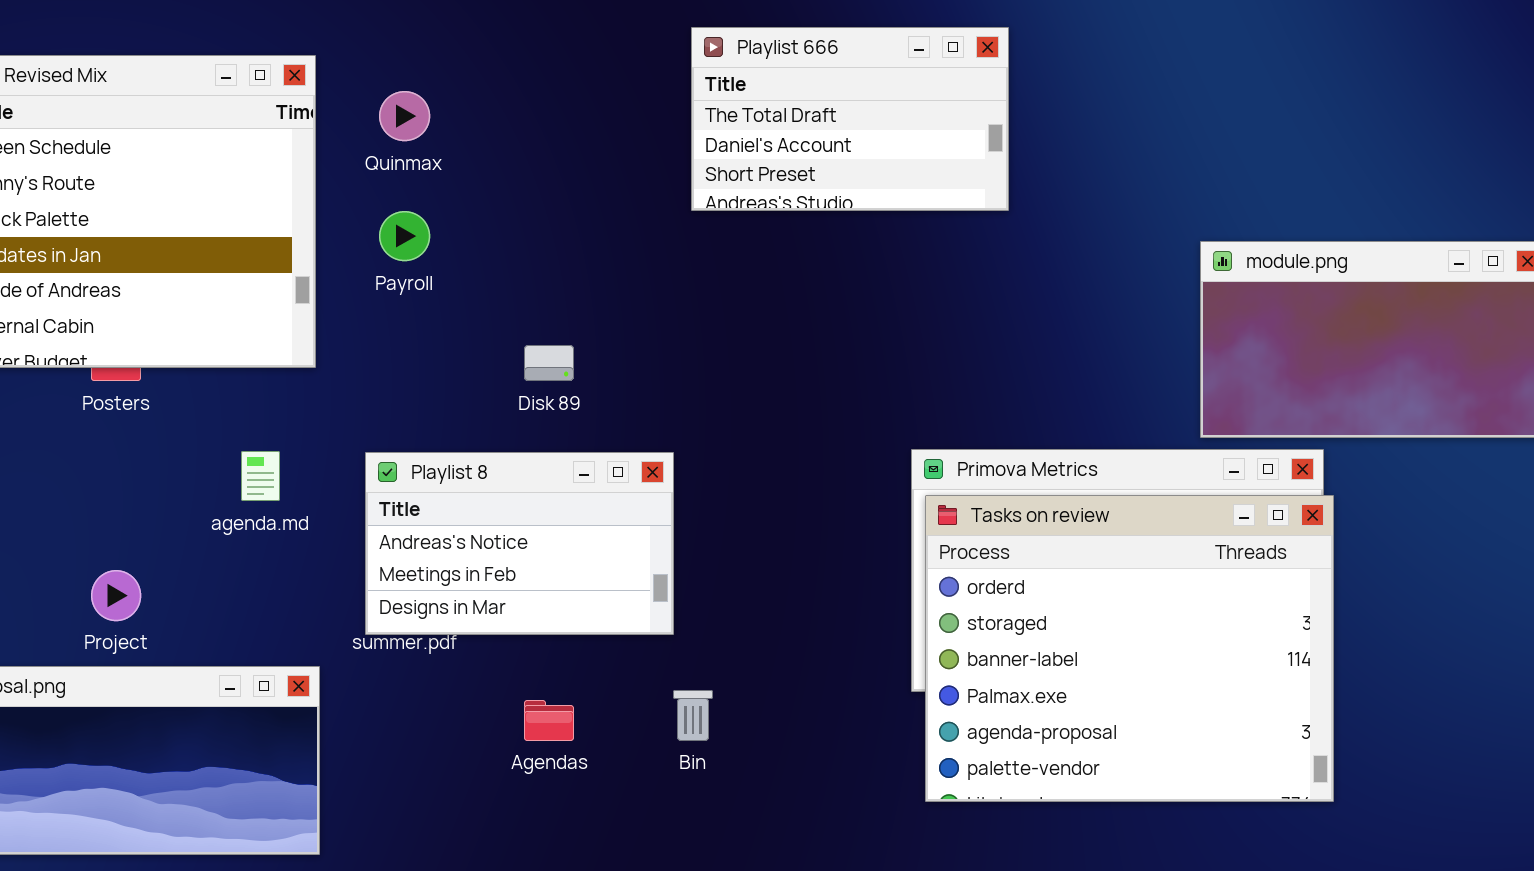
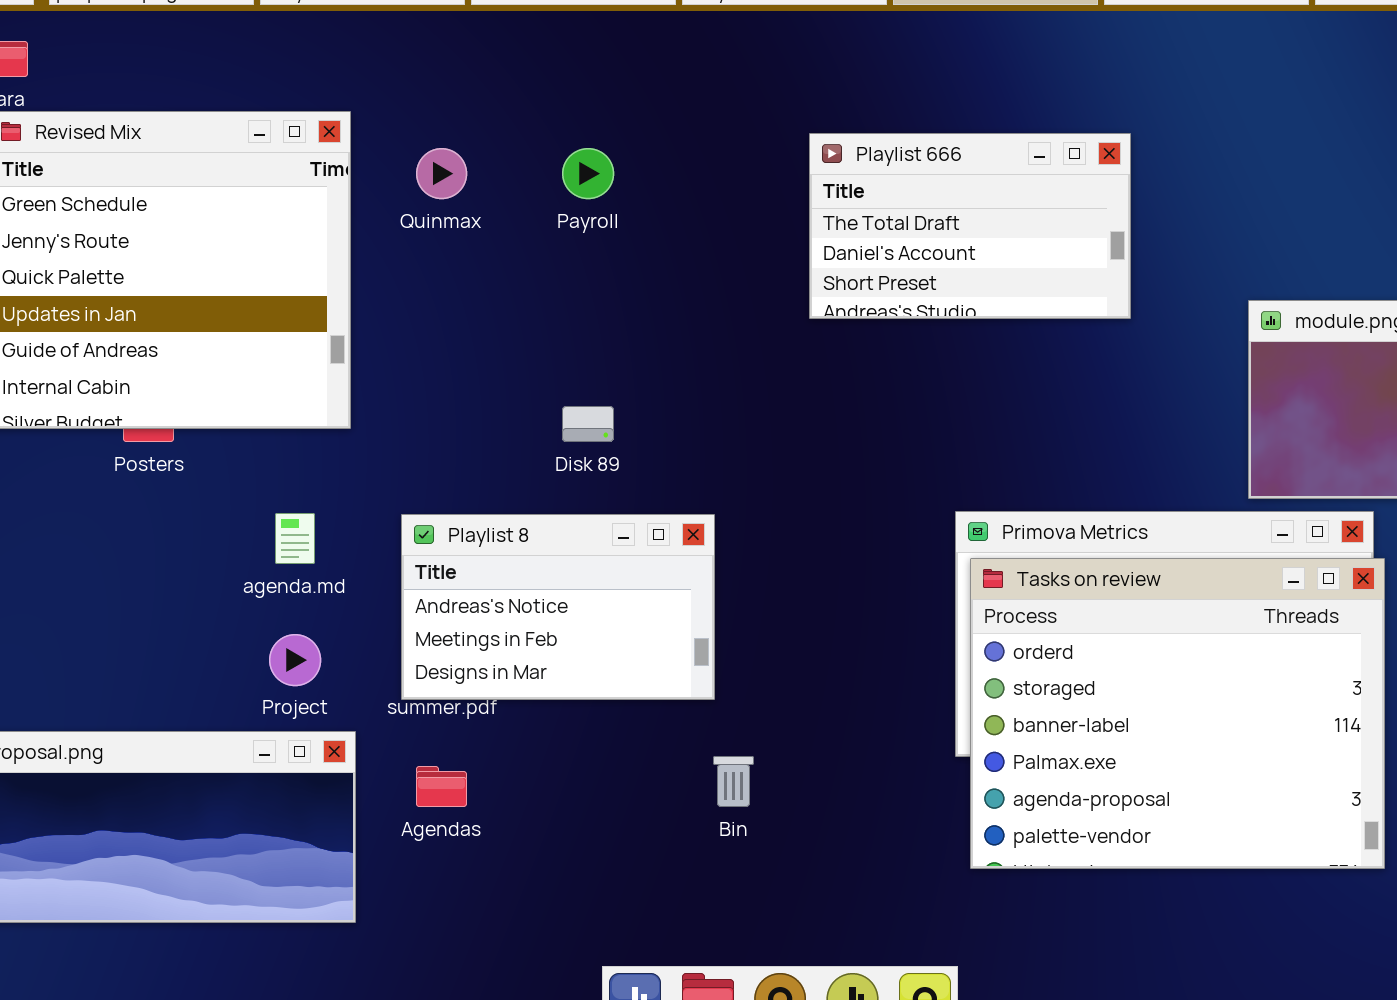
Playlist 666: [691,27,1009,211] -> [809,133,1131,319], moved
Payroll: [379,211,430,261] -> [562,148,614,199], moved
Project: [91,570,141,621] -> [269,634,321,686], moved
Agendas: [524,700,574,741] -> [416,766,467,807], moved

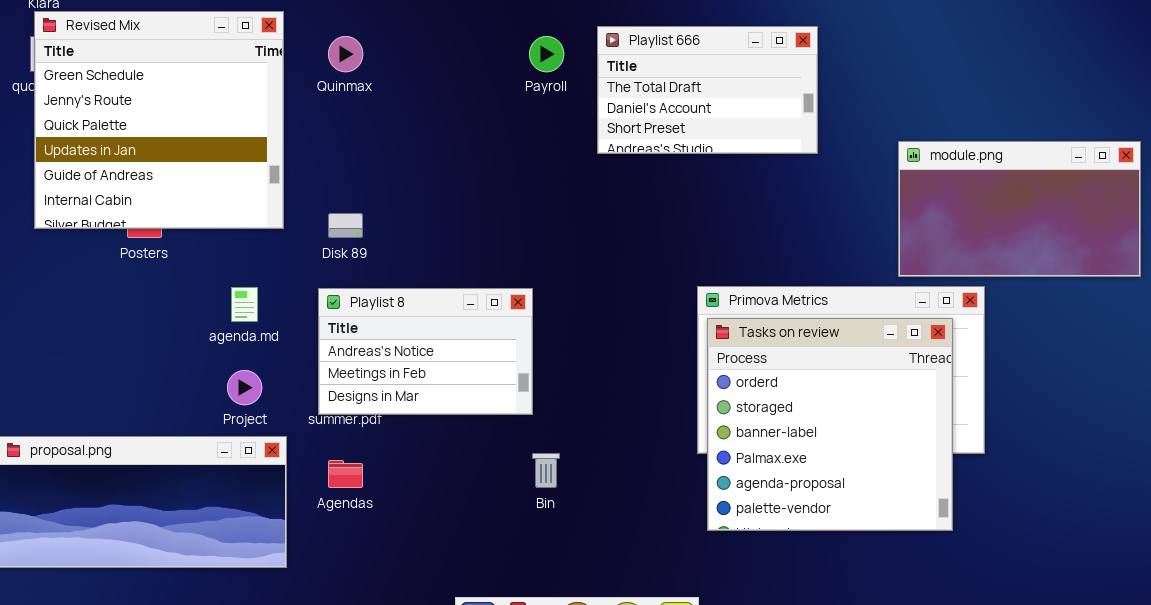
Payroll: [562,148,614,199] -> [529,36,564,72], moved
Disk 89: [562,406,614,442] -> [328,213,363,238], moved
Tasks on review: [970,558,1385,869] -> [707,318,953,531], resized

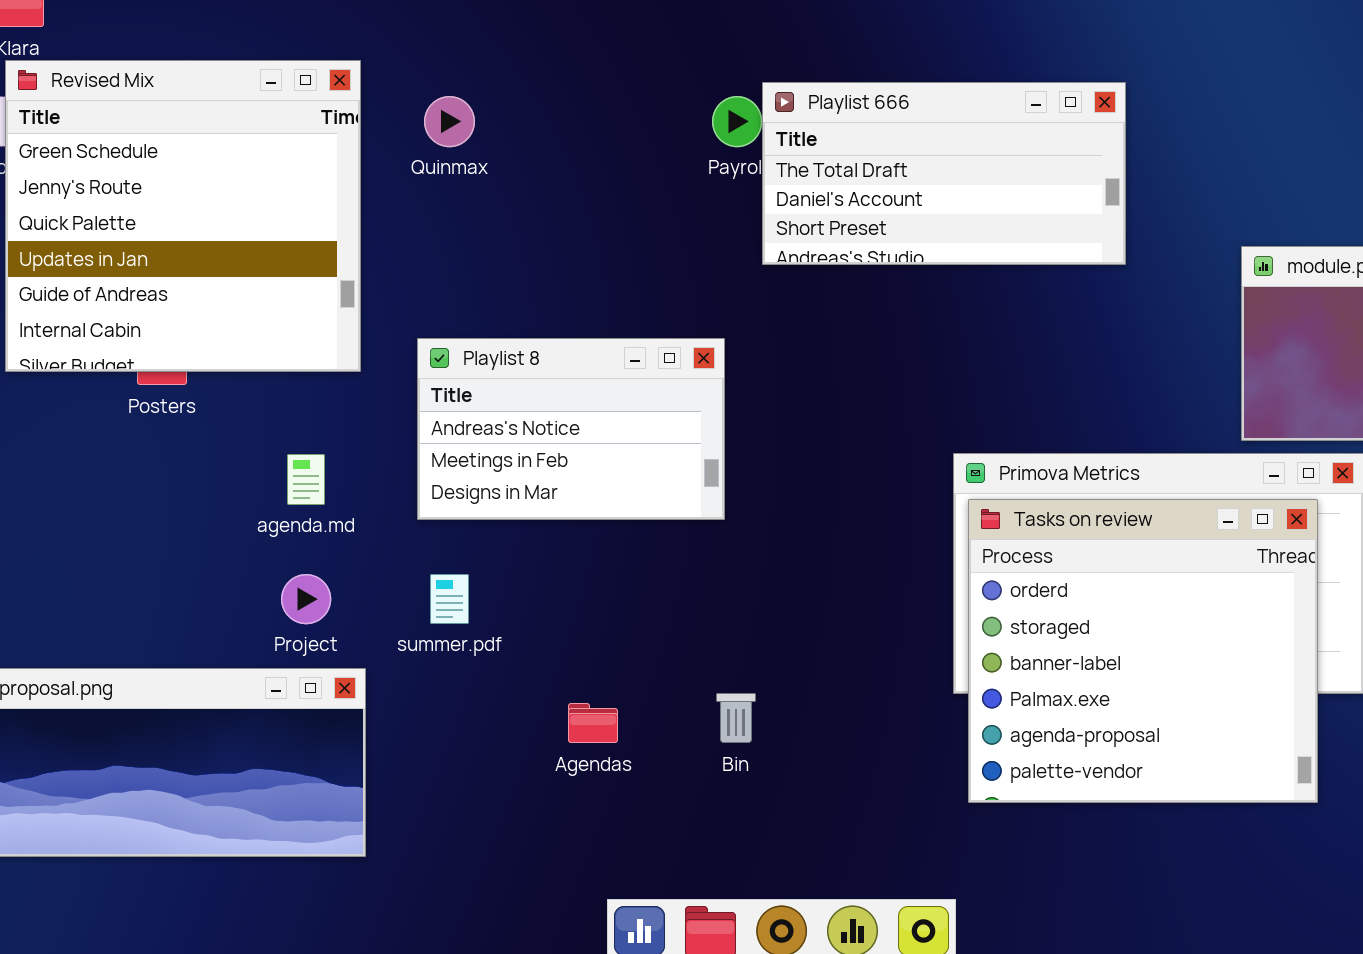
Playlist 666: [597,26,818,154] -> [762,82,1126,265], resized
Playlist 8: [318,288,533,415] -> [417,338,725,520], moved
Agendas: [328,460,363,488] -> [568,703,618,743], moved

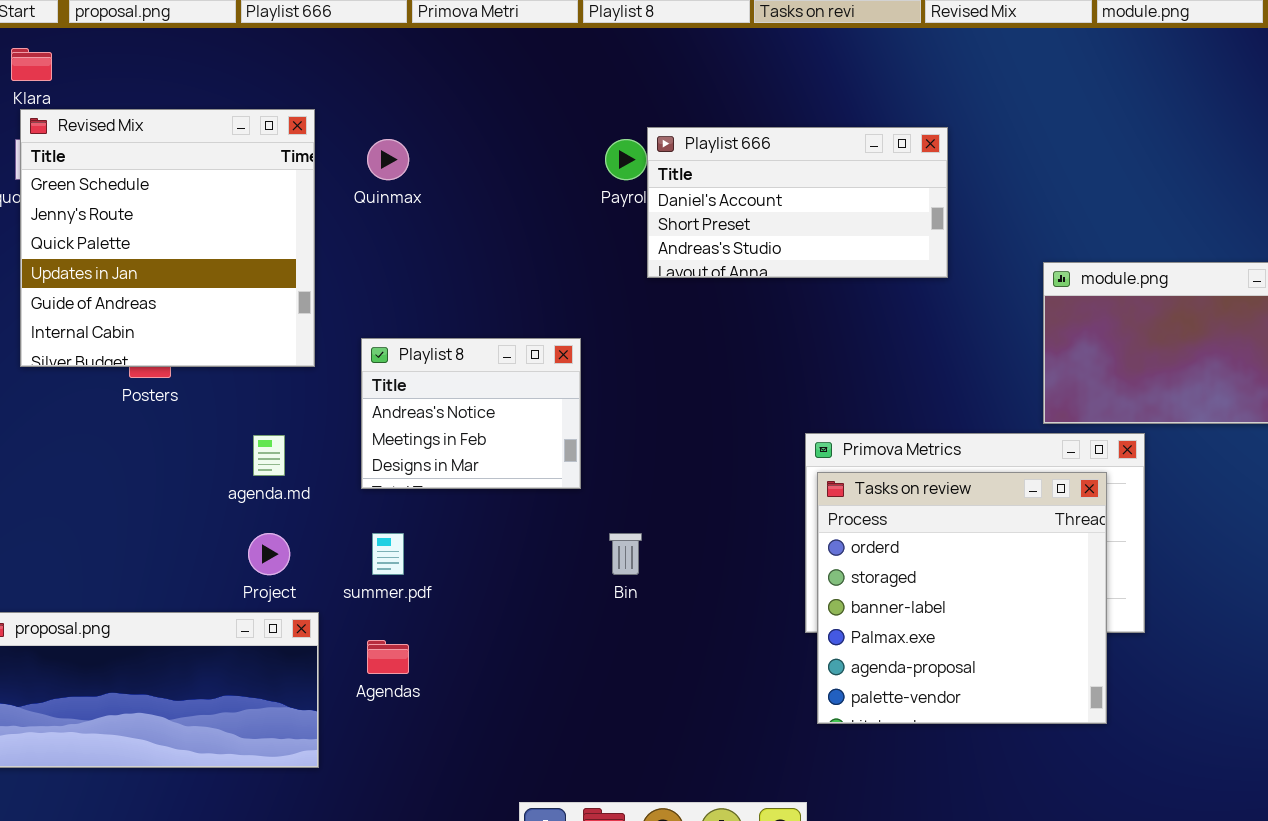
Playlist 666: [762,82,1126,265] -> [647,127,948,278], scrolled down 1 row
Playlist 8: [417,338,725,520] -> [361,338,581,489], resized
Bin: [716,693,756,743] -> [609,533,642,575], moved
Agendas: [568,703,618,743] -> [367,640,409,674], moved

